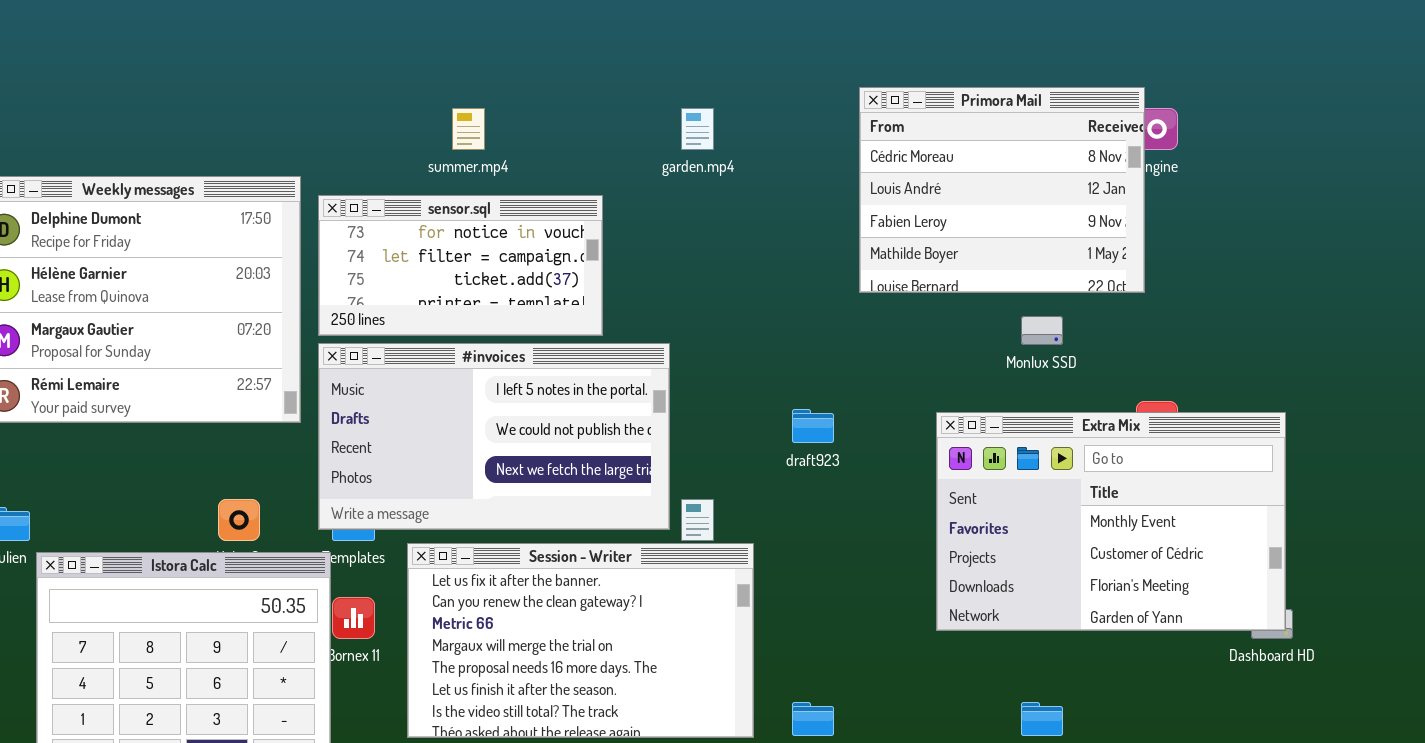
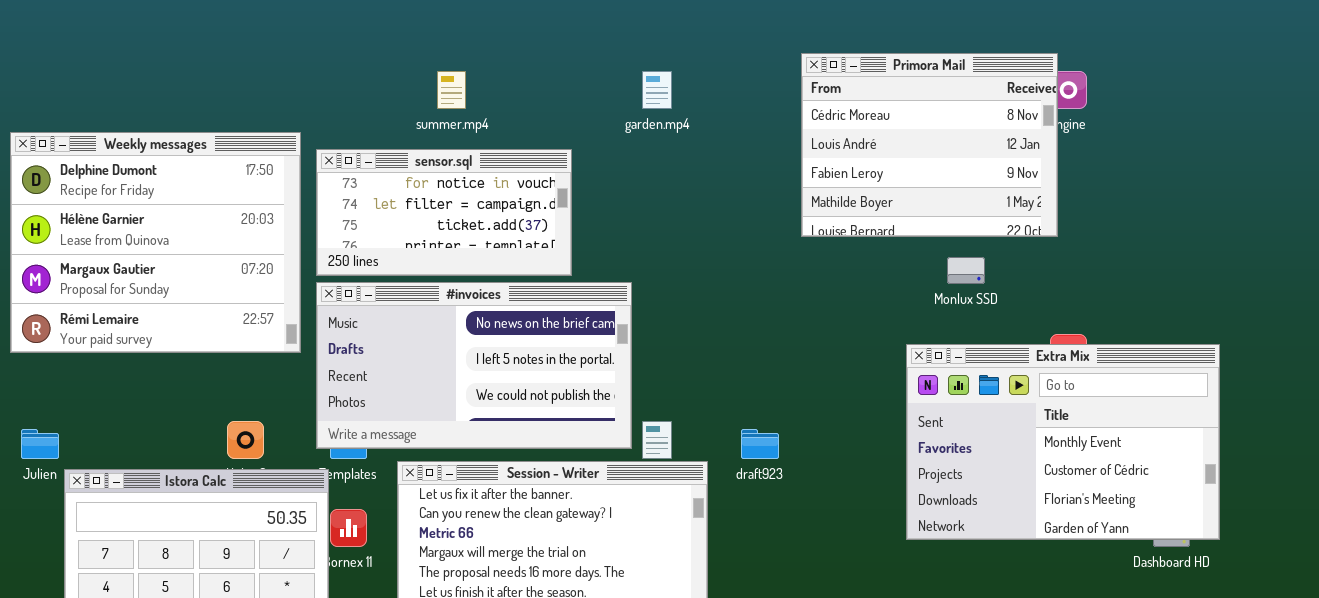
#invoices: [318,343,670,530] -> [316,282,632,449], scrolled up 1 row
draft923: [792,409,834,443] -> [741,429,779,459], moved
Extra Mix: [936,412,1286,631] -> [906,344,1220,540], moved

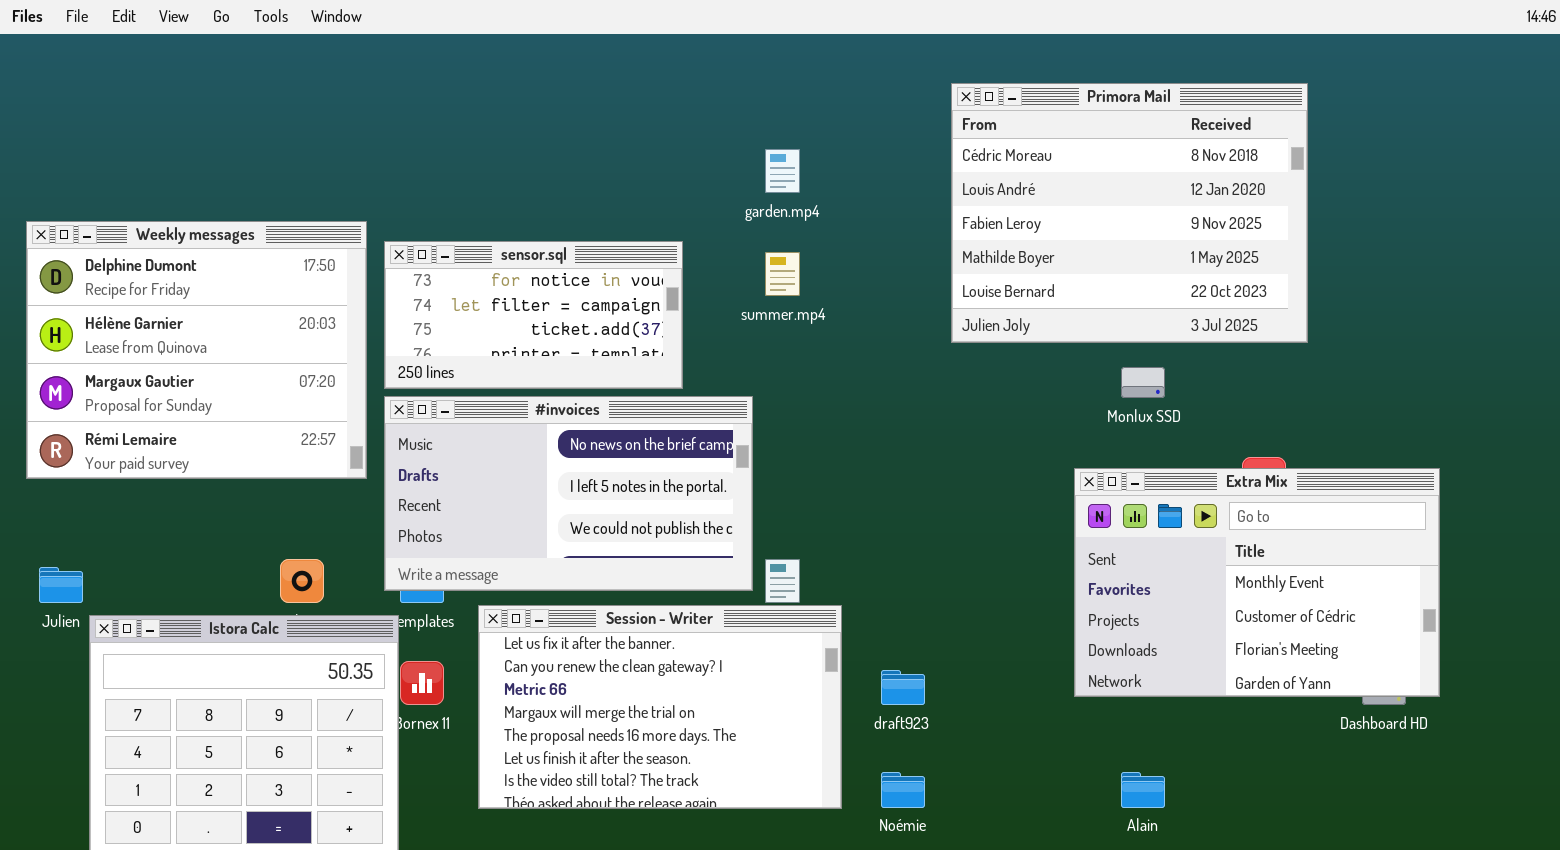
Primora Mail: [801,53,1058,237] -> [951,83,1308,343], resized
summer.mp4: [437,71,466,109] -> [765,252,800,296], moved
draft923: [741,429,779,459] -> [881,670,925,705], moved

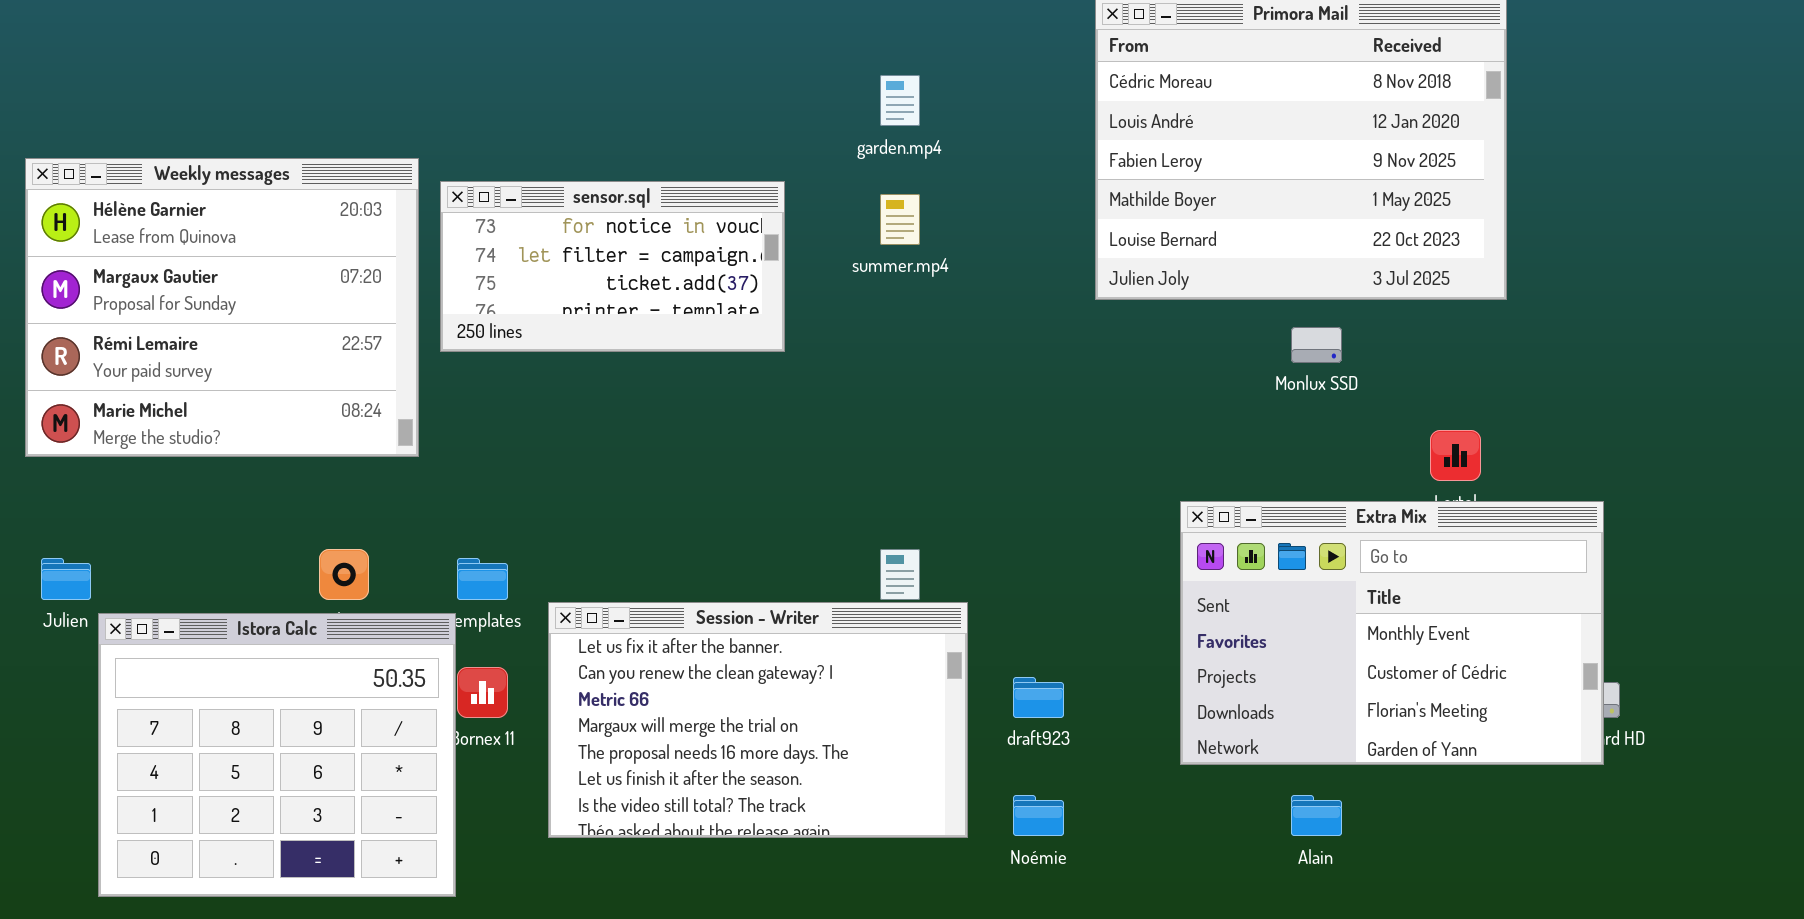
Weekly messages: [26,221,367,479] -> [25,158,419,457], scrolled down 1 row
#invoices: [384,396,753,591] -> none, closed
Extra Mix: [1074,468,1440,697] -> [1180,501,1604,765], moved

